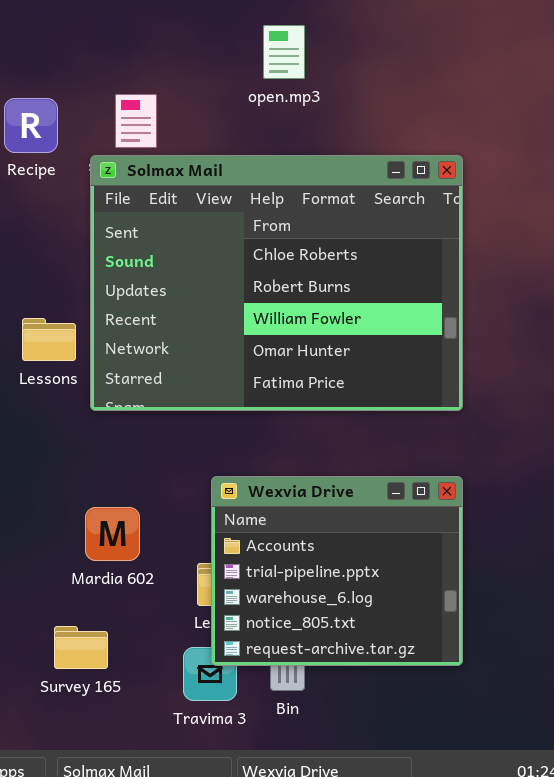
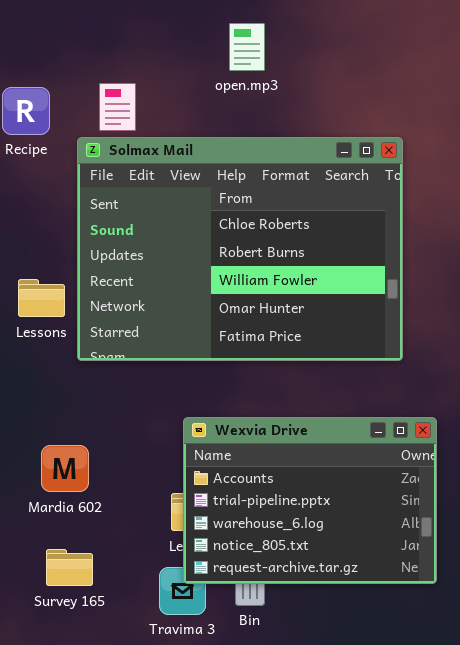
Wexvia Drive: [211,476,463,666] -> [183,417,437,584], resized
Mardia 602: [85,507,140,561] -> [41,445,89,492], moved

